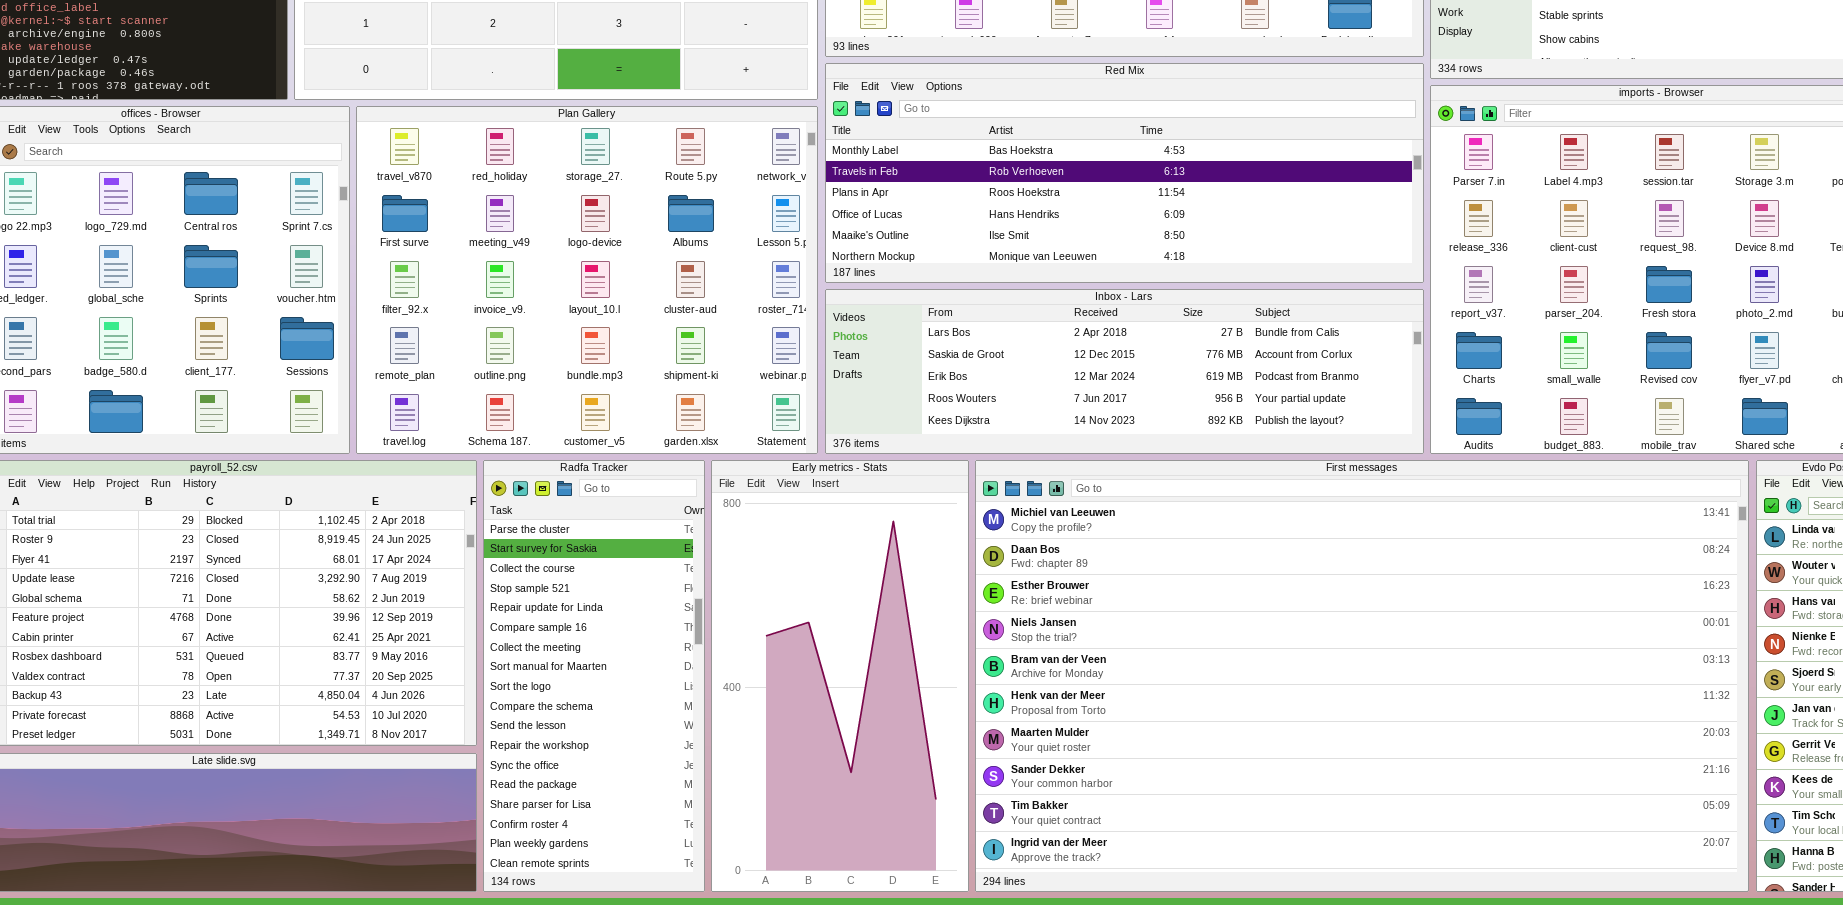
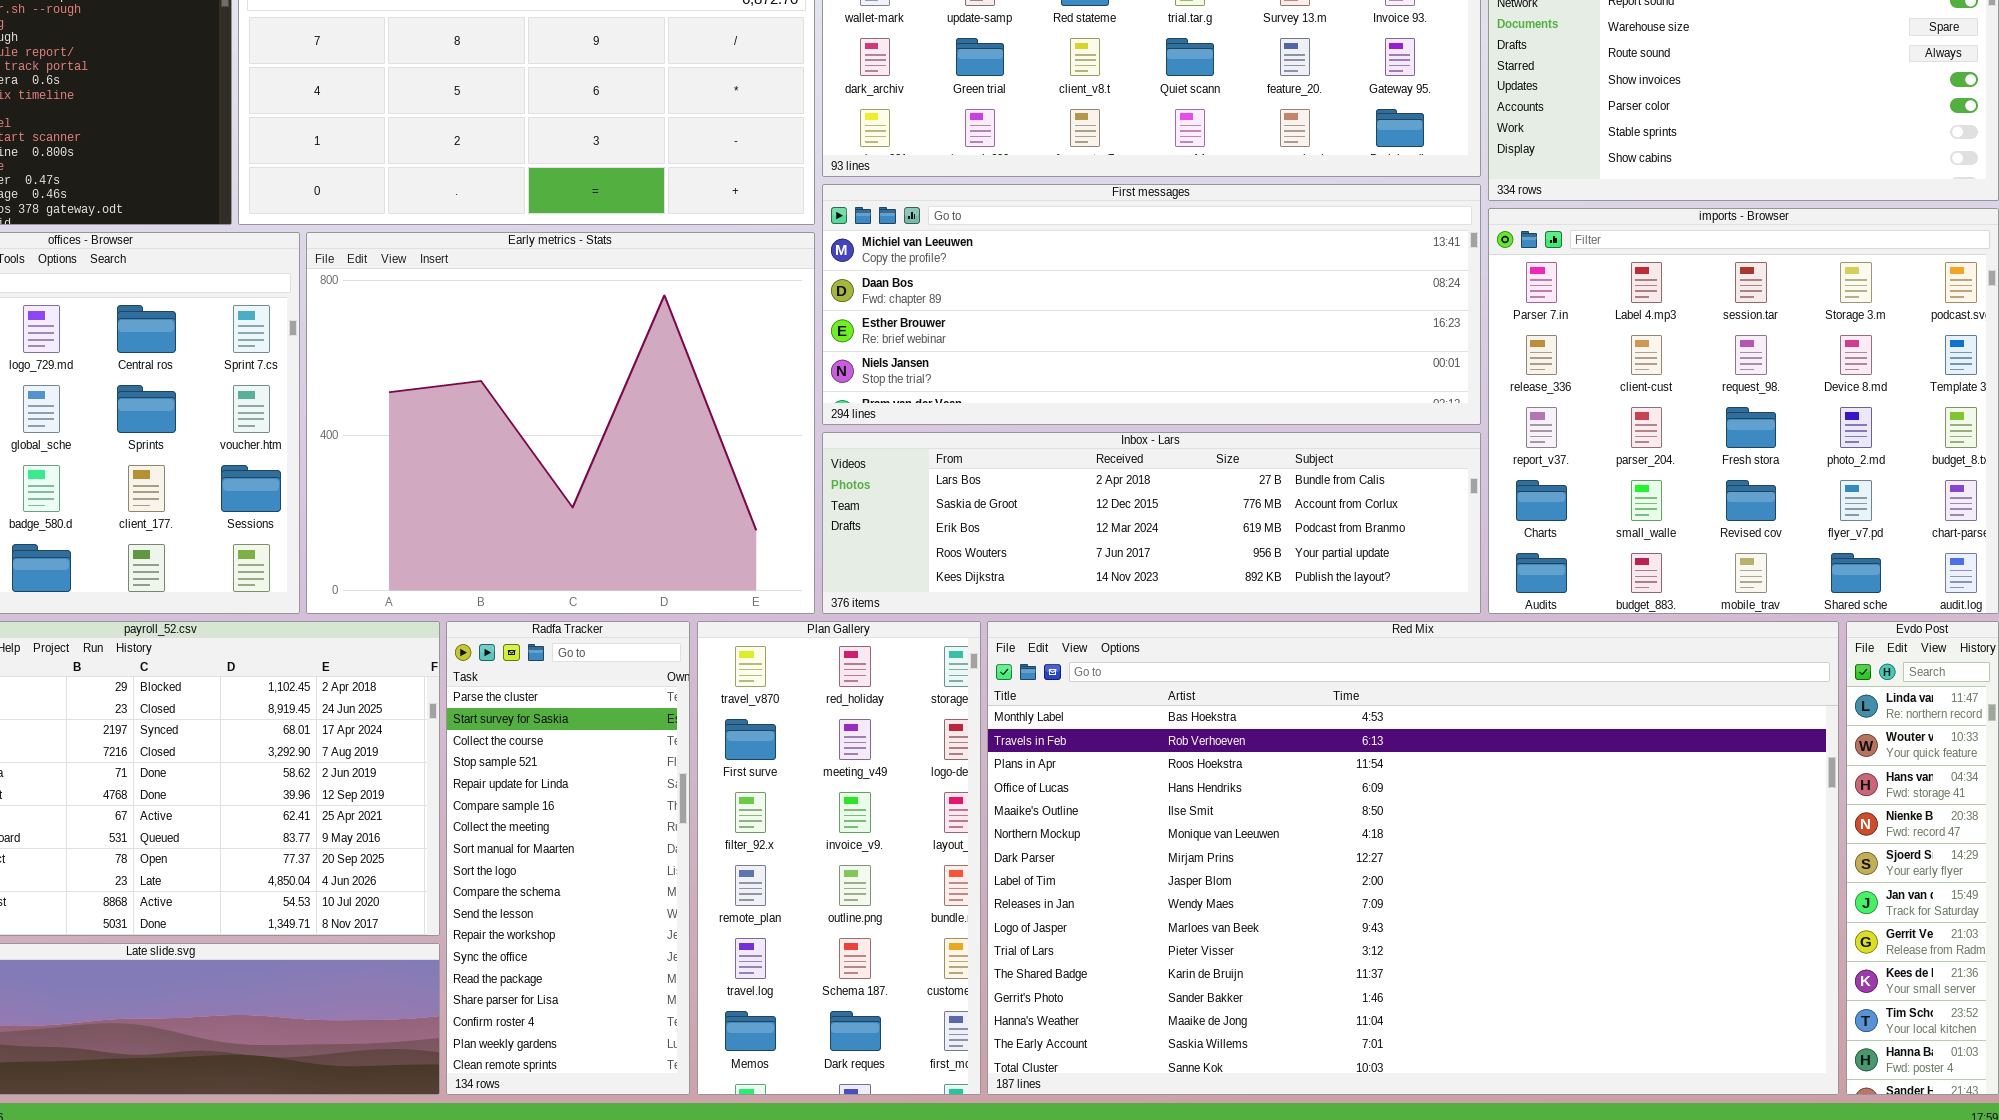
Red Mix: [825,63,1424,283] -> [987,621,1839,1095], moved, resized
Plan Gallery: [356,106,818,454] -> [697,621,981,1095], moved, resized
Early metrics - Stats: [711,460,969,892] -> [306,232,815,614], moved, resized
First messages: [975,460,1749,892] -> [822,184,1481,425], moved, resized

